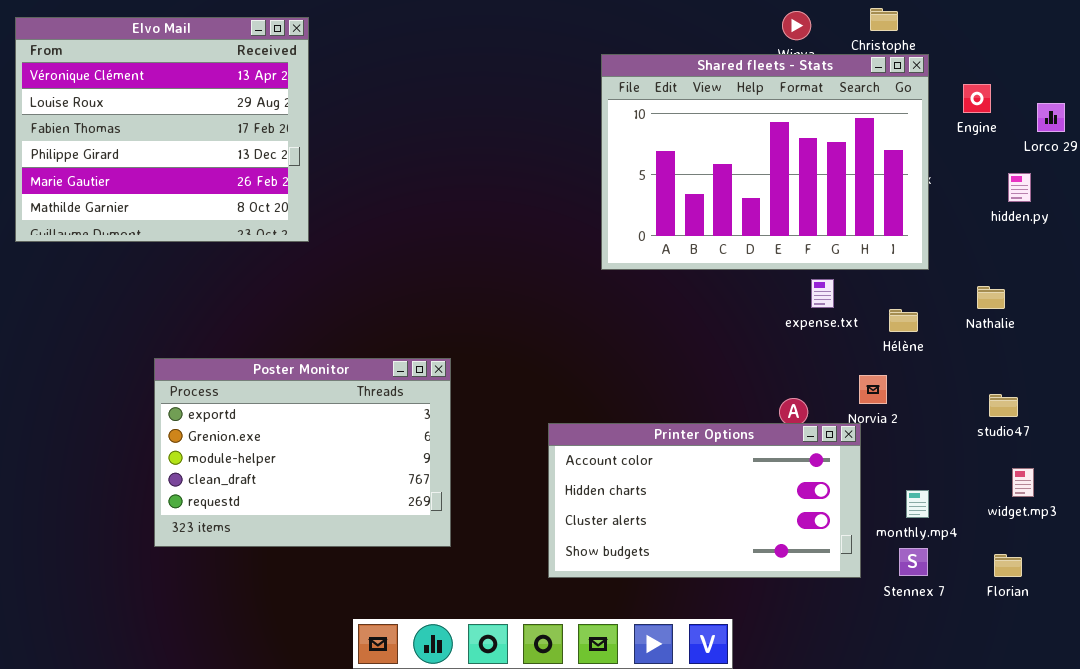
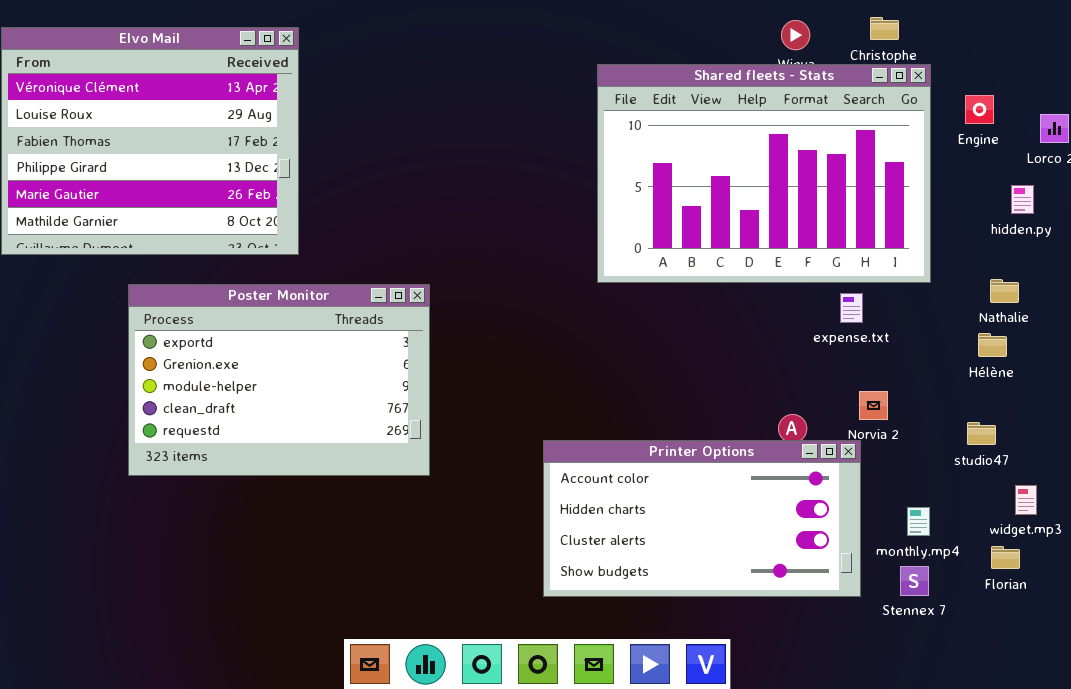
expense.txt: [811,279,834,308] -> [840,293,863,323], moved
Nathalie: [977,286,1005,309] -> [990,279,1019,303], moved
Hélène: [889,309,918,332] -> [978,333,1007,357], moved
Poster Monitor: [154,358,451,547] -> [128,284,430,476], moved
studio47: [989,394,1018,417] -> [967,422,996,445], moved
Florian: [994,554,1022,577] -> [991,546,1020,569], moved

